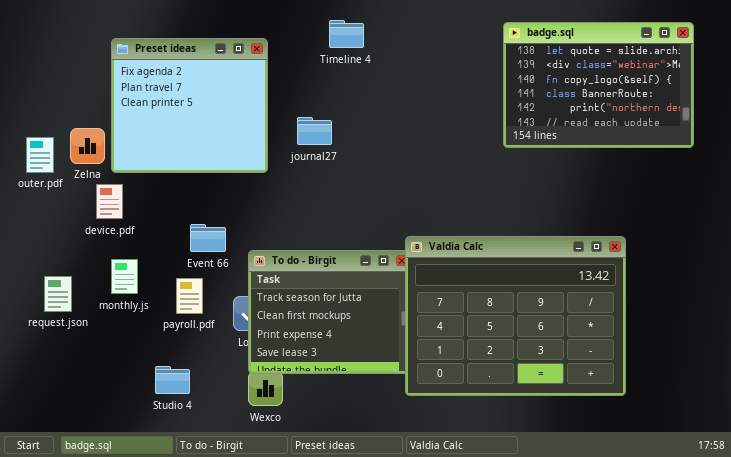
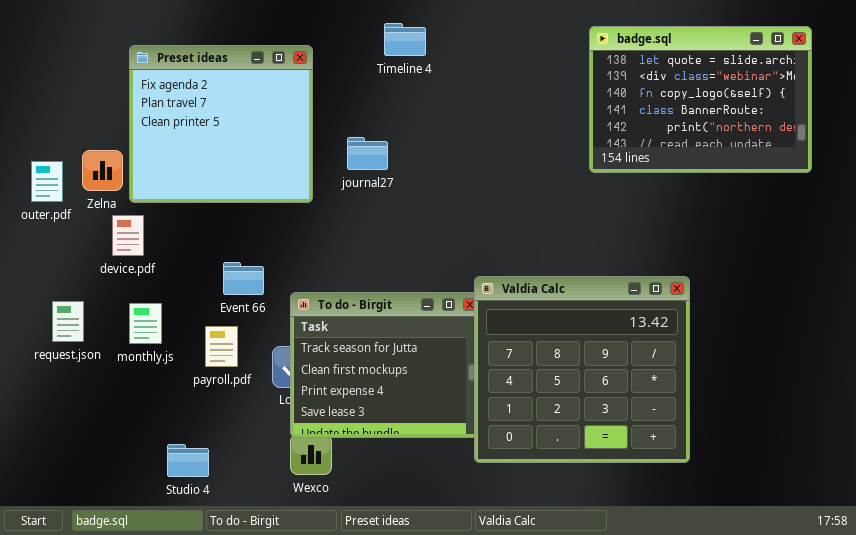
Valdia Calc: [405,236,626,396] -> [474,276,690,463], resized
request.json: [44,276,72,312] -> [52,301,84,342], moved
Studio 4: [155,366,190,394] -> [167,444,209,477], moved

